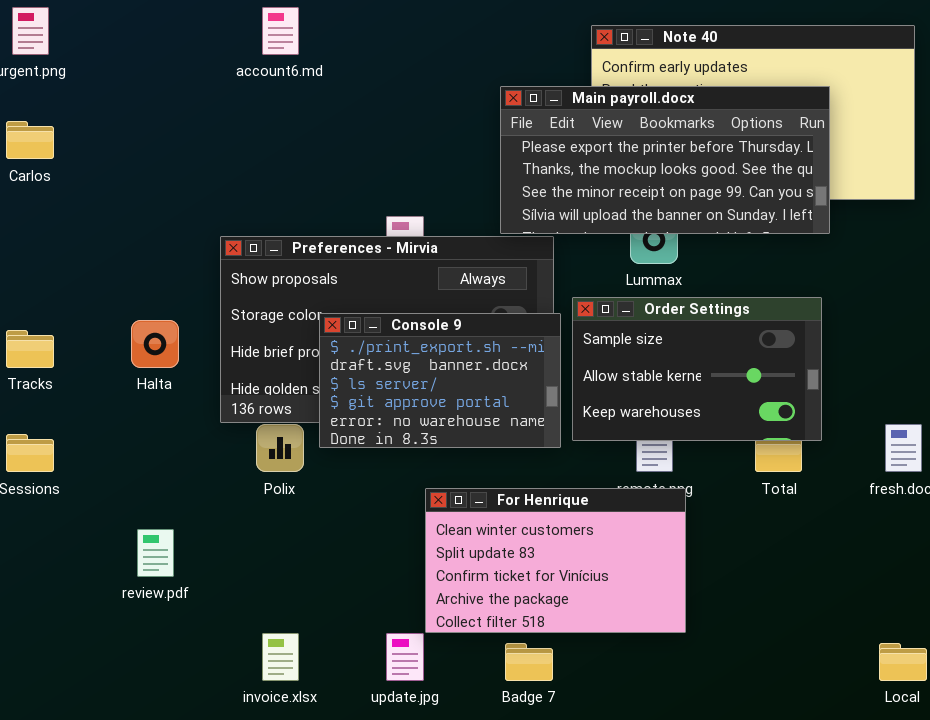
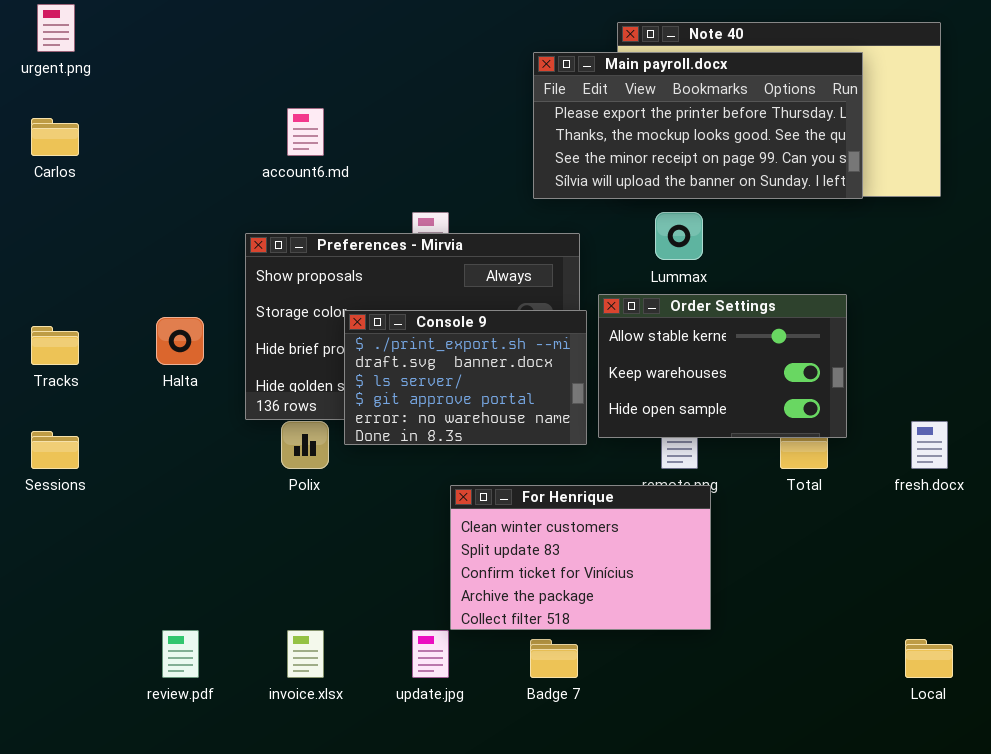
account6.md: [262,7,299,55] -> [287,108,324,156], moved
Main payroll.docx: [500,86,830,234] -> [533,52,863,199], moved
Order Settings: [572,297,822,441] -> [598,294,847,438], scrolled down 1 row
review.pdf: [137,529,174,577] -> [162,630,199,678], moved

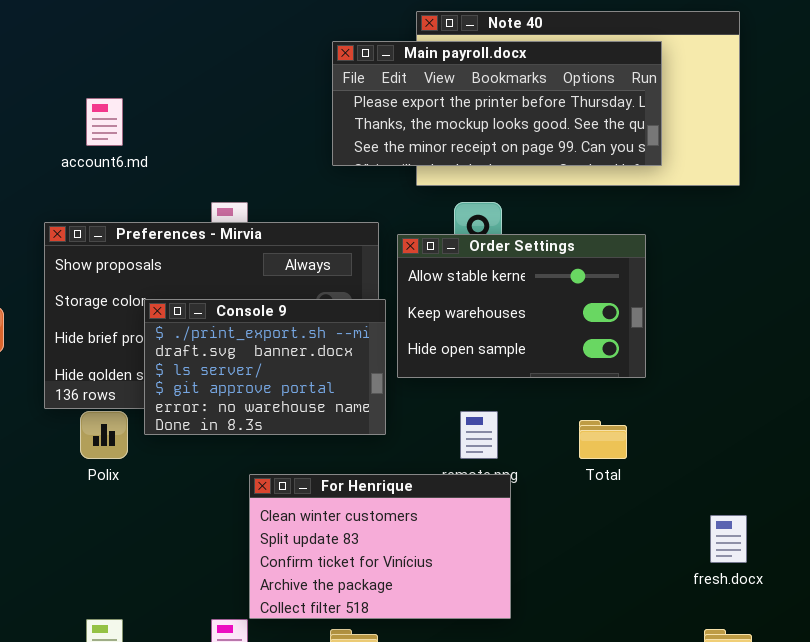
Main payroll.docx: [533,52,863,199] -> [332,41,662,166], resized
Order Settings: [598,294,847,438] -> [397,234,646,378], moved
fresh.docx: [911,421,948,469] -> [710,515,747,563], moved

